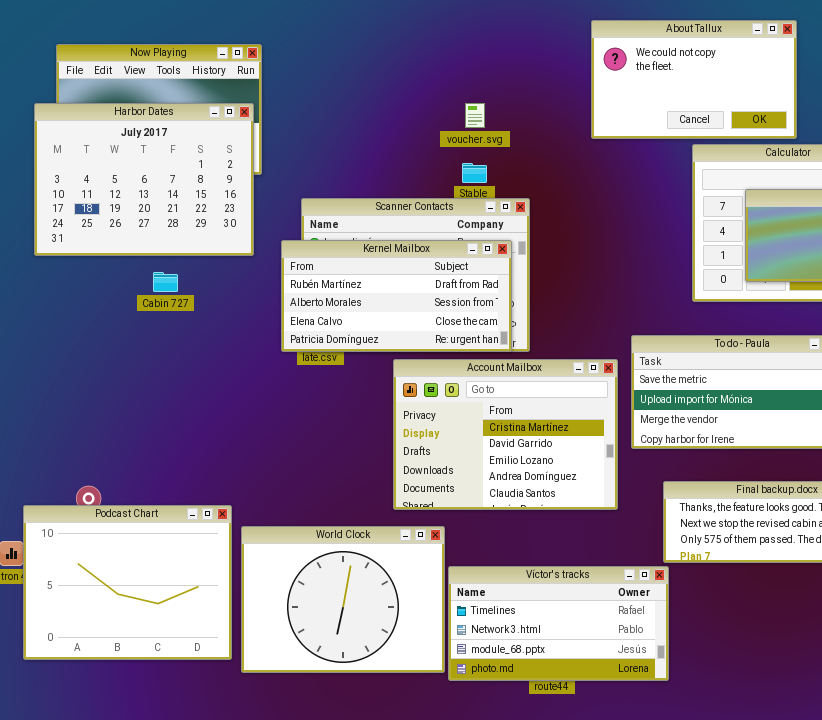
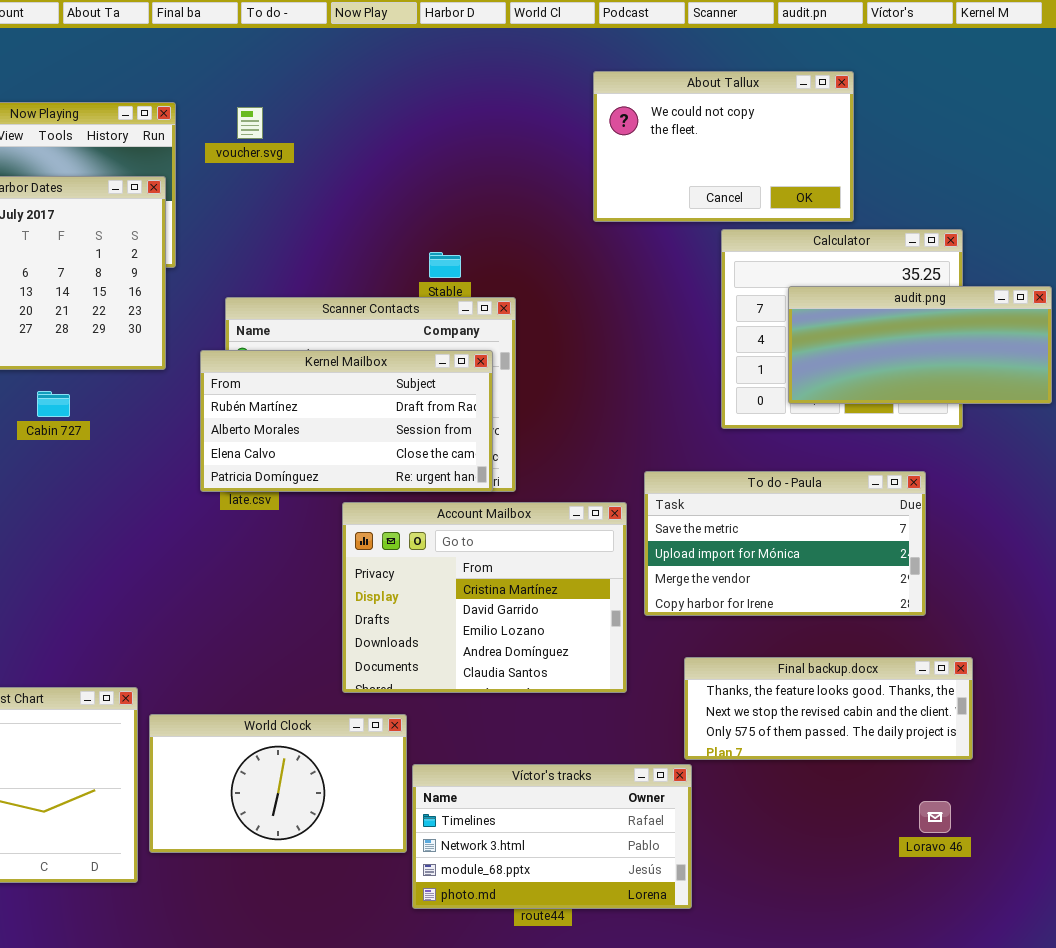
voucher.svg: [465,103,485,128] -> [237,107,263,139], moved
World Clock: [241,526,445,673] -> [149,714,407,853], resized

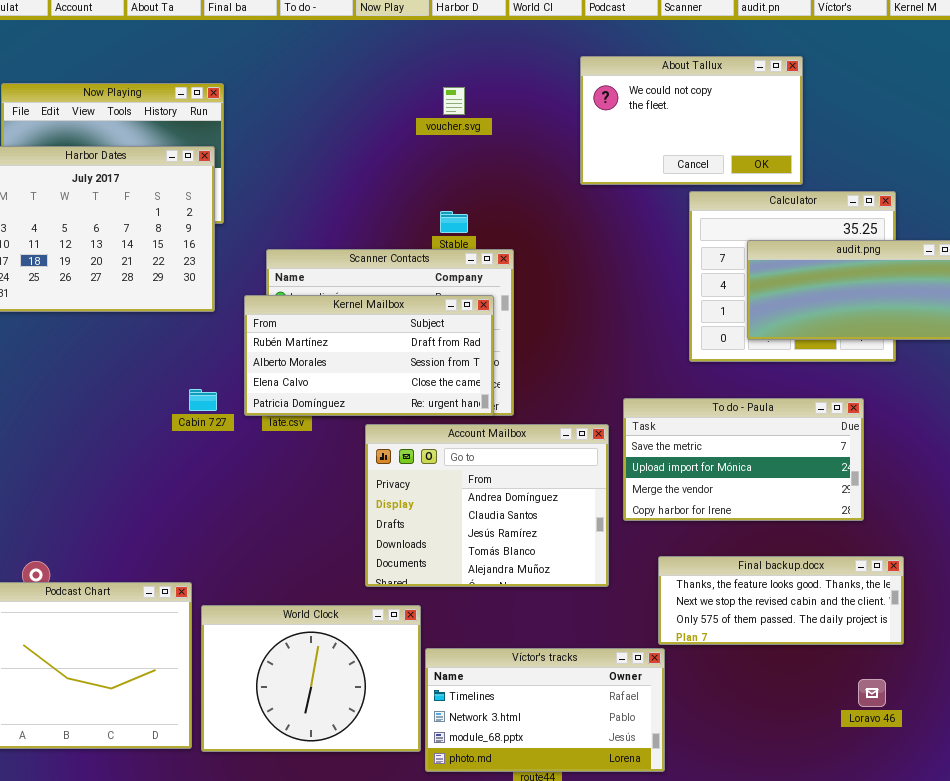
voucher.svg: [237,107,263,139] -> [443,87,465,115], moved
Cabin 727: [37,391,70,417] -> [189,389,217,411], moved
Account Mailbox: [342,502,627,693] -> [365,424,609,587], scrolled down 3 rows
World Clock: [149,714,407,853] -> [201,605,421,752], resized

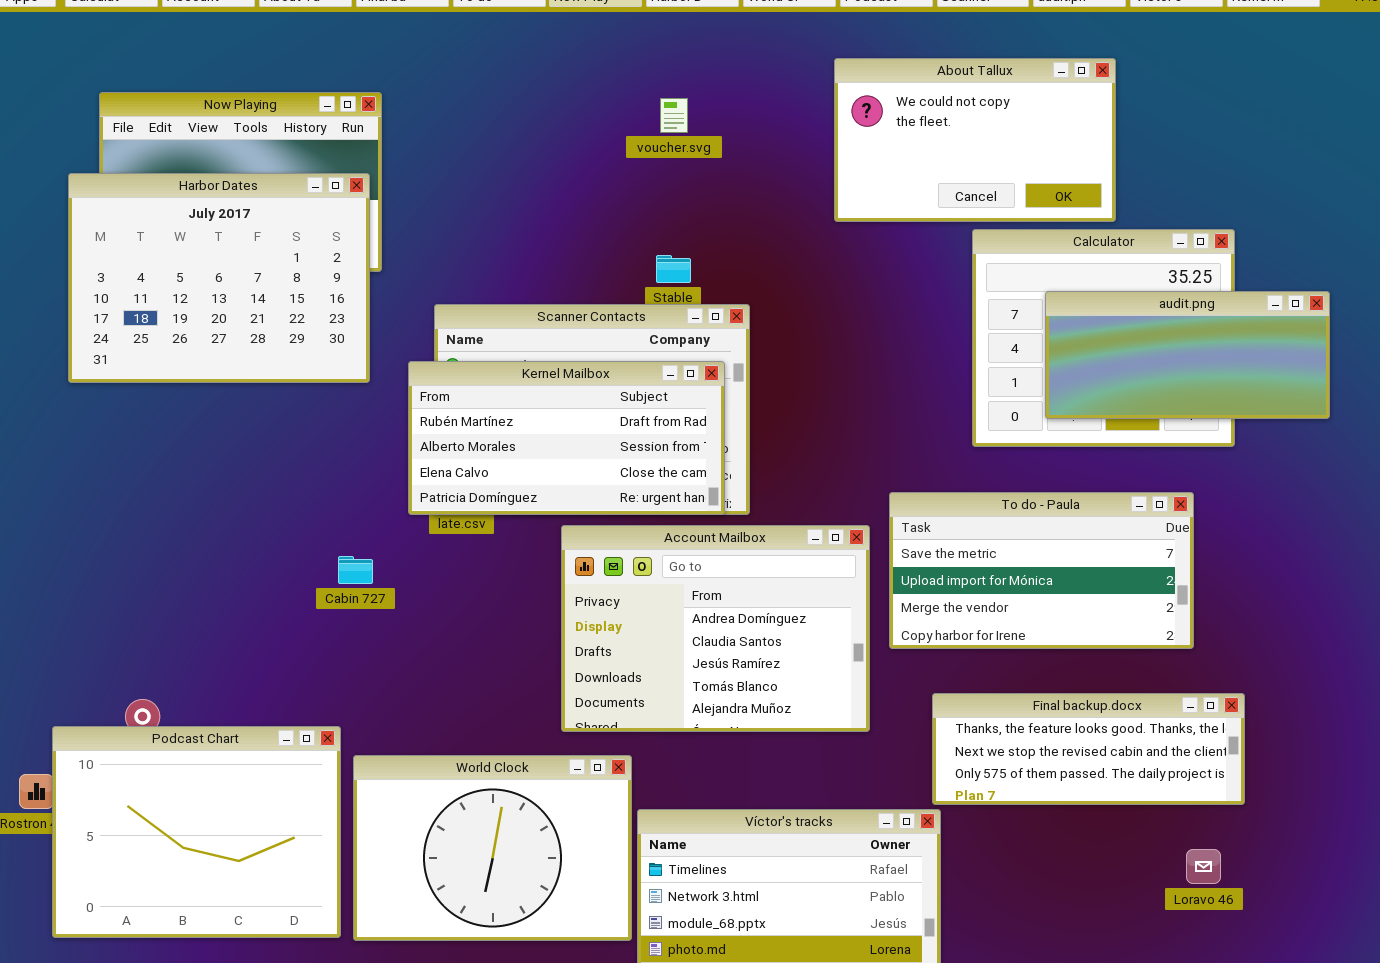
Cabin 727: [189,389,217,411] -> [338,556,373,584], moved

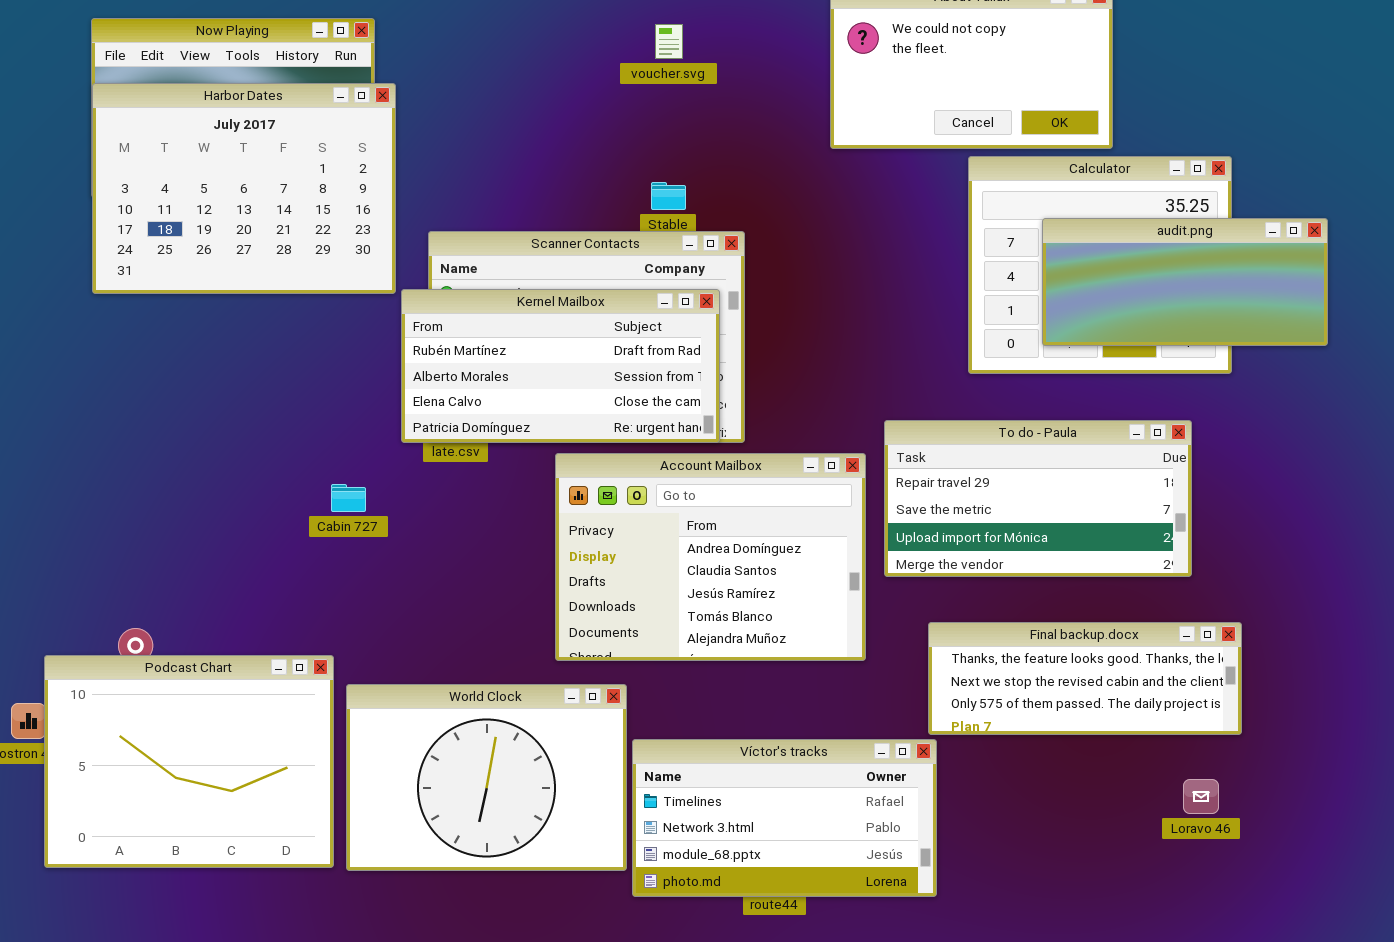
Harbor Dates: [68,173,370,383] -> [92,83,396,294], moved
To do - Paula: [889,492,1194,649] -> [884,420,1192,577], scrolled up 1 row

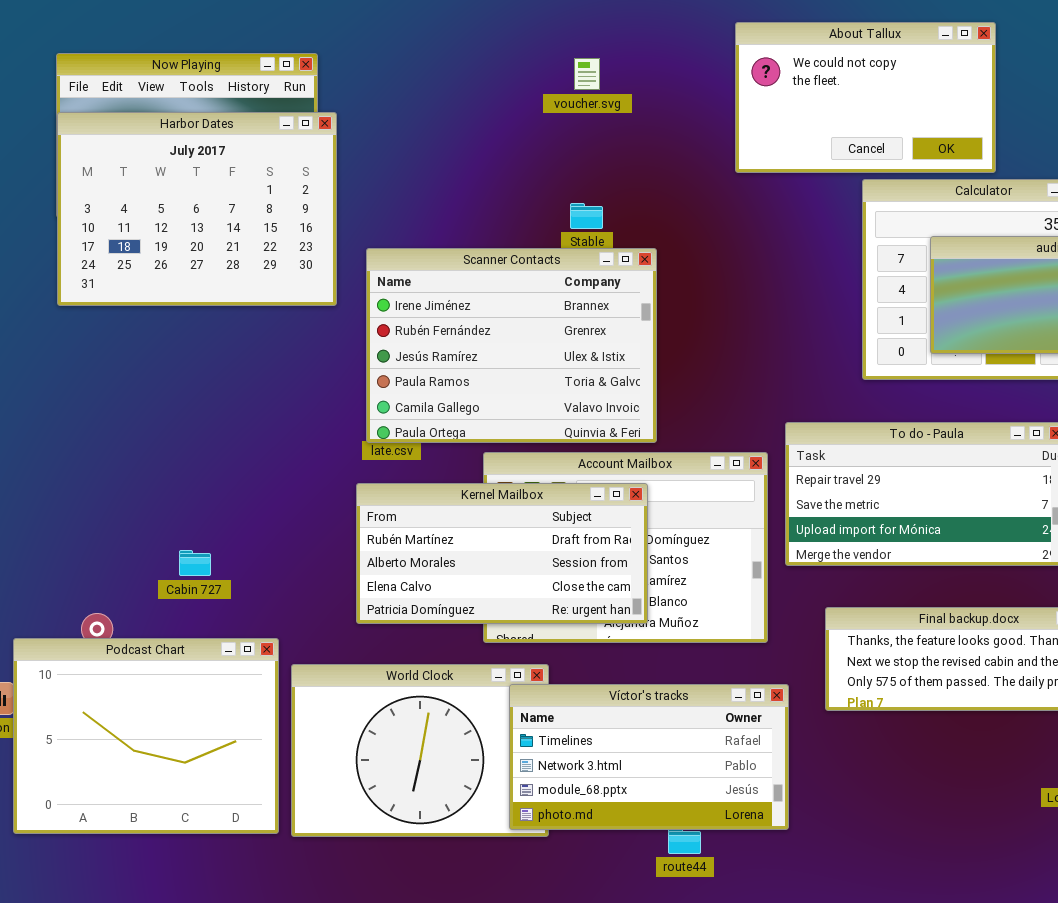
Kernel Mailbox: [401,289,720,443] -> [356,483,648,624], moved
Cabin 727: [331,484,366,512] -> [179,550,211,576], moved
Víctor's tracks: [632,739,937,897] -> [509,684,789,830], moved

